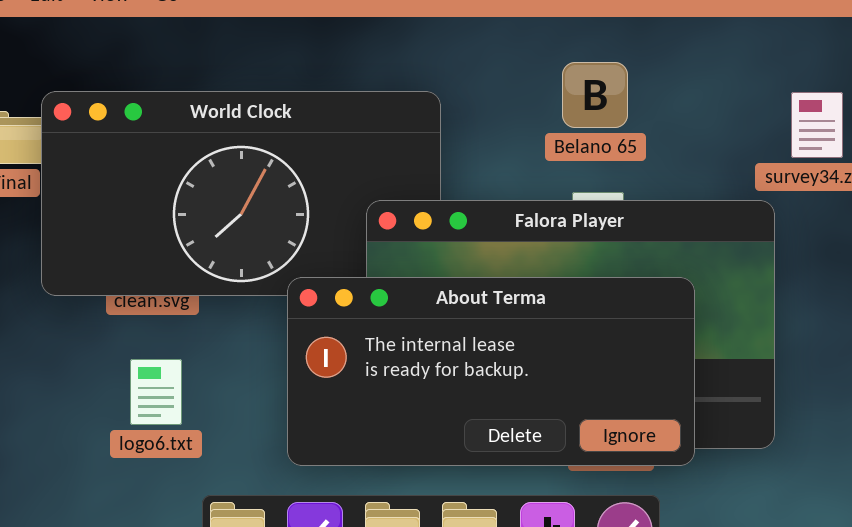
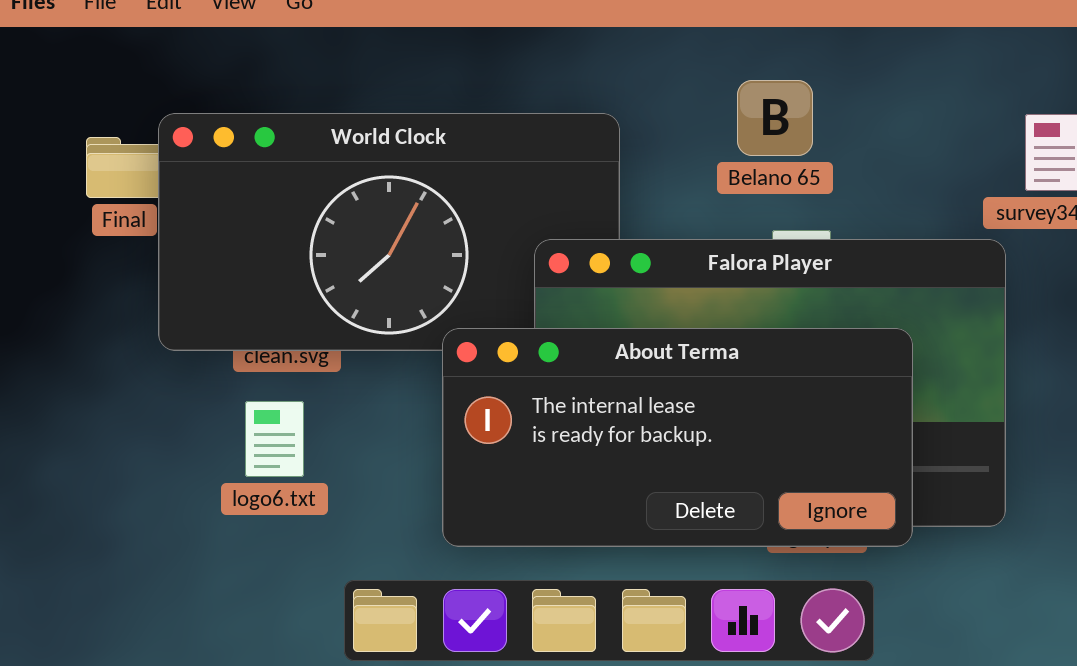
Belano 65: [562,62,628,128] -> [737,80,813,156], moved
logo6.txt: [130,359,182,425] -> [245,401,304,477], moved

